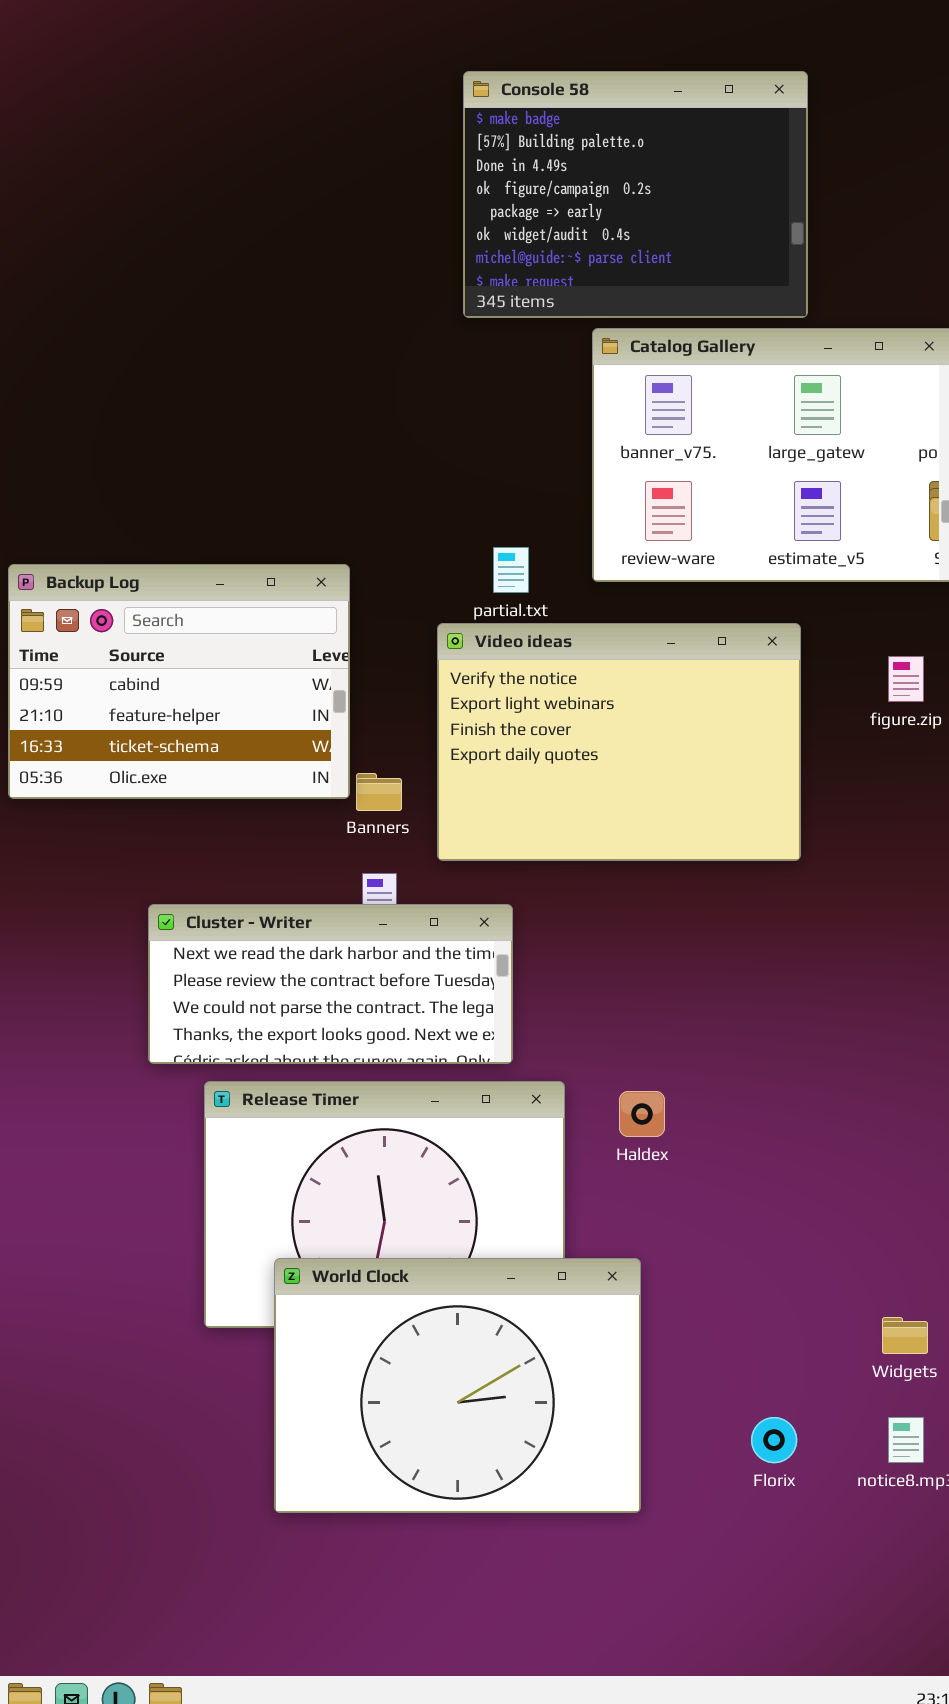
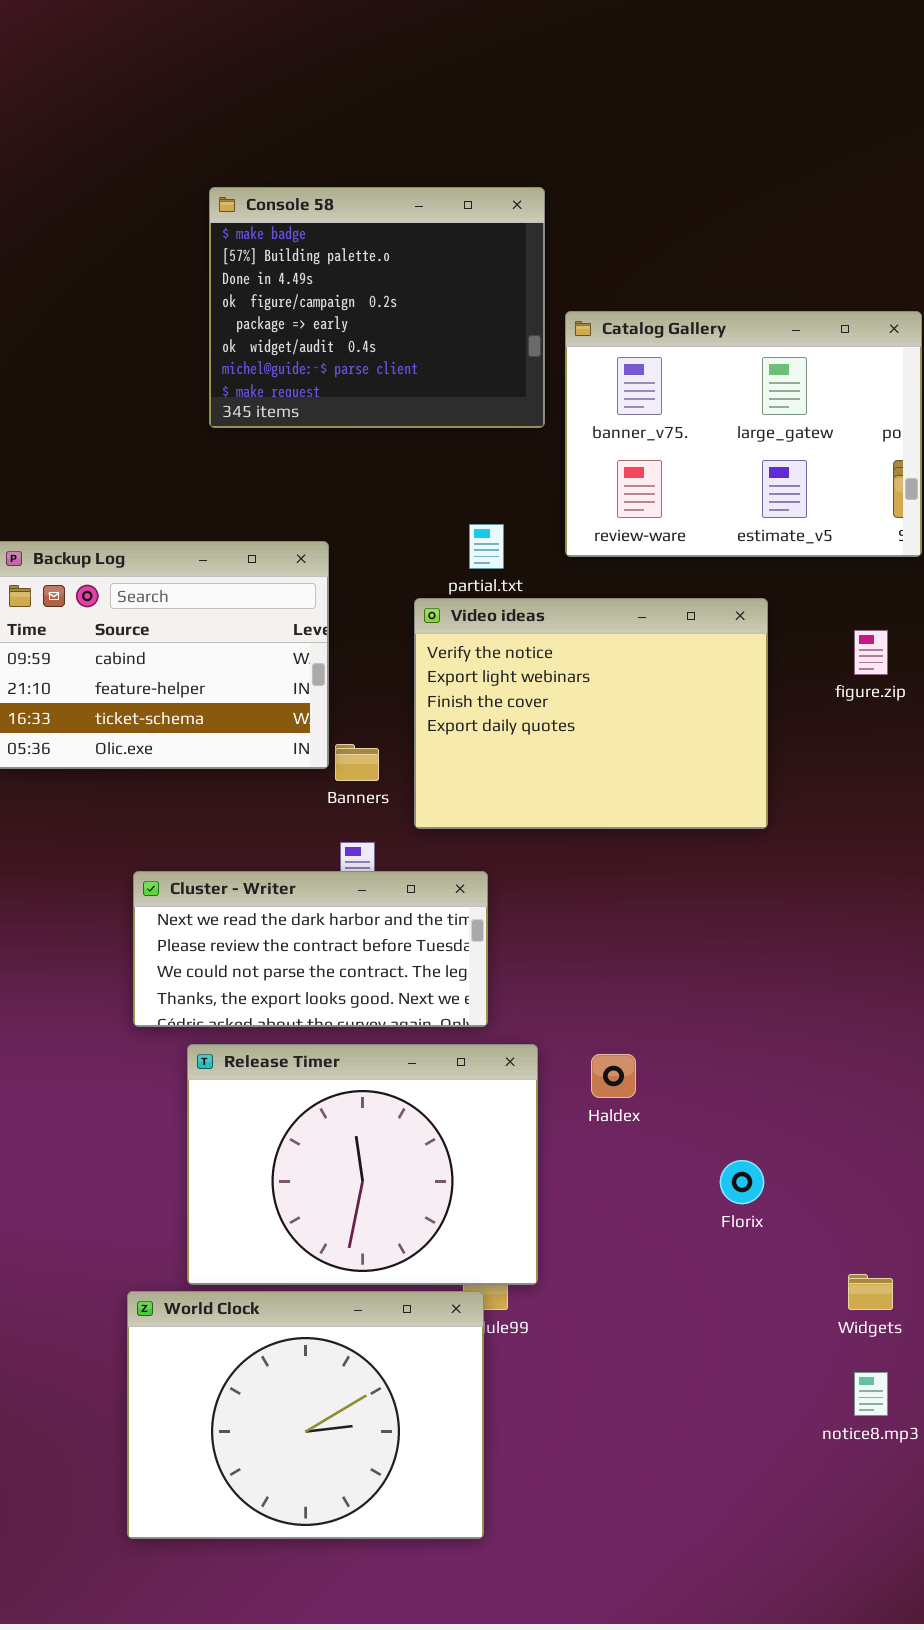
Console 58: [463,71,808,318] -> [209,187,545,428], moved
World Clock: [274,1258,641,1513] -> [127,1291,484,1539], moved
Florix: [751,1417,797,1463] -> [720,1160,764,1204], moved

